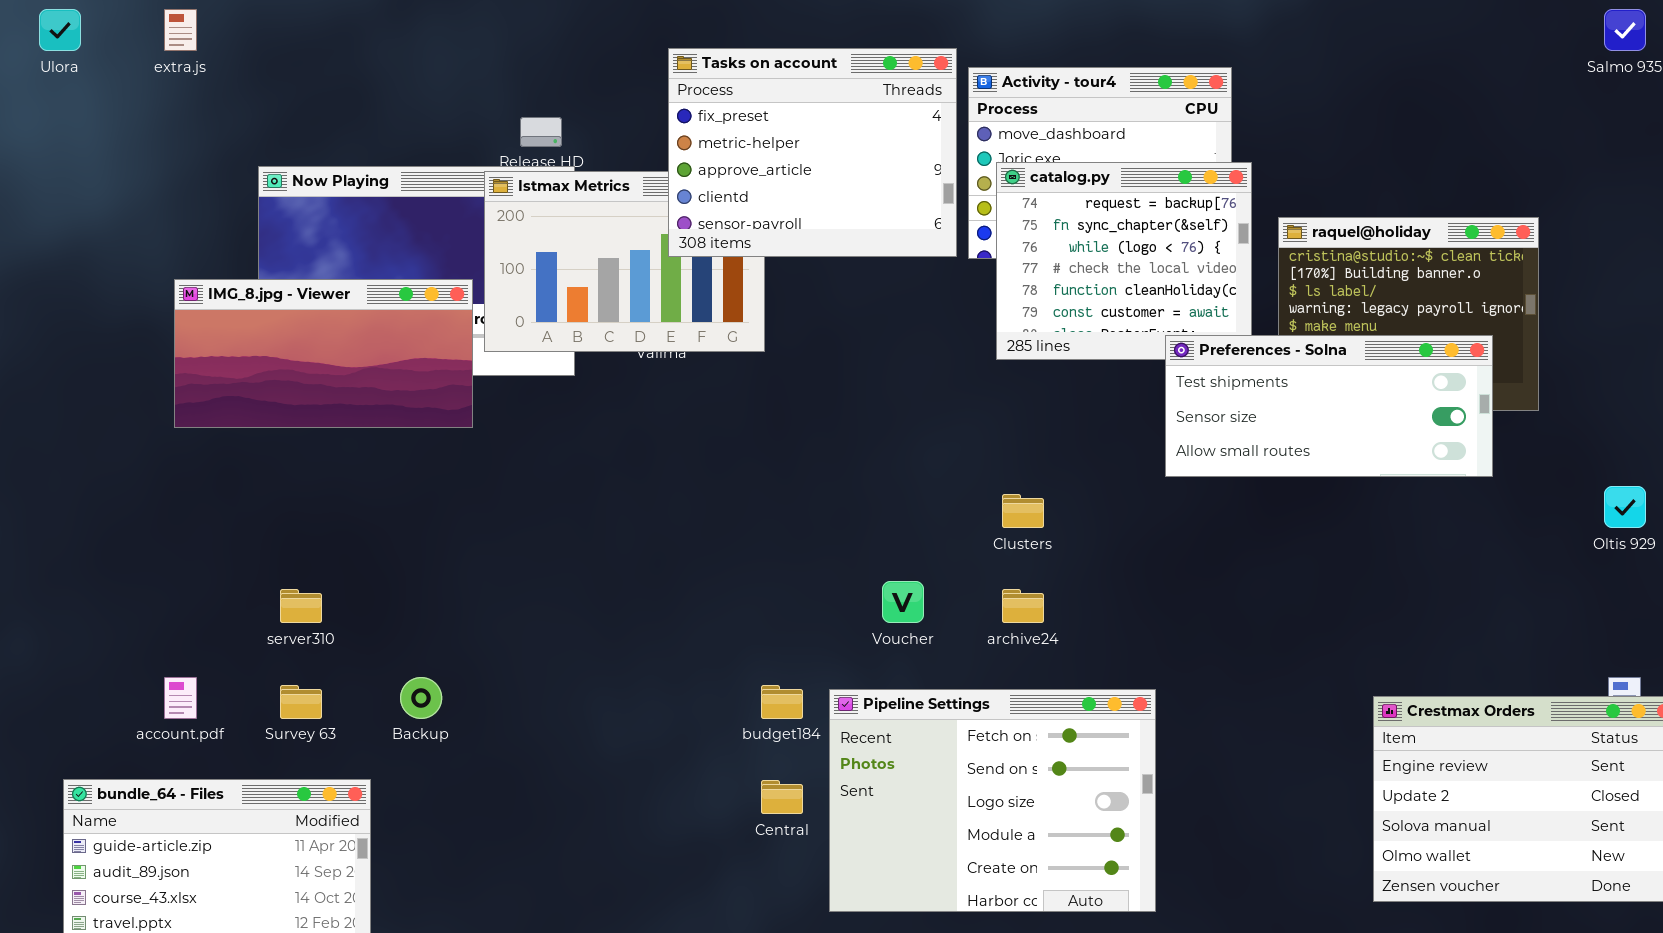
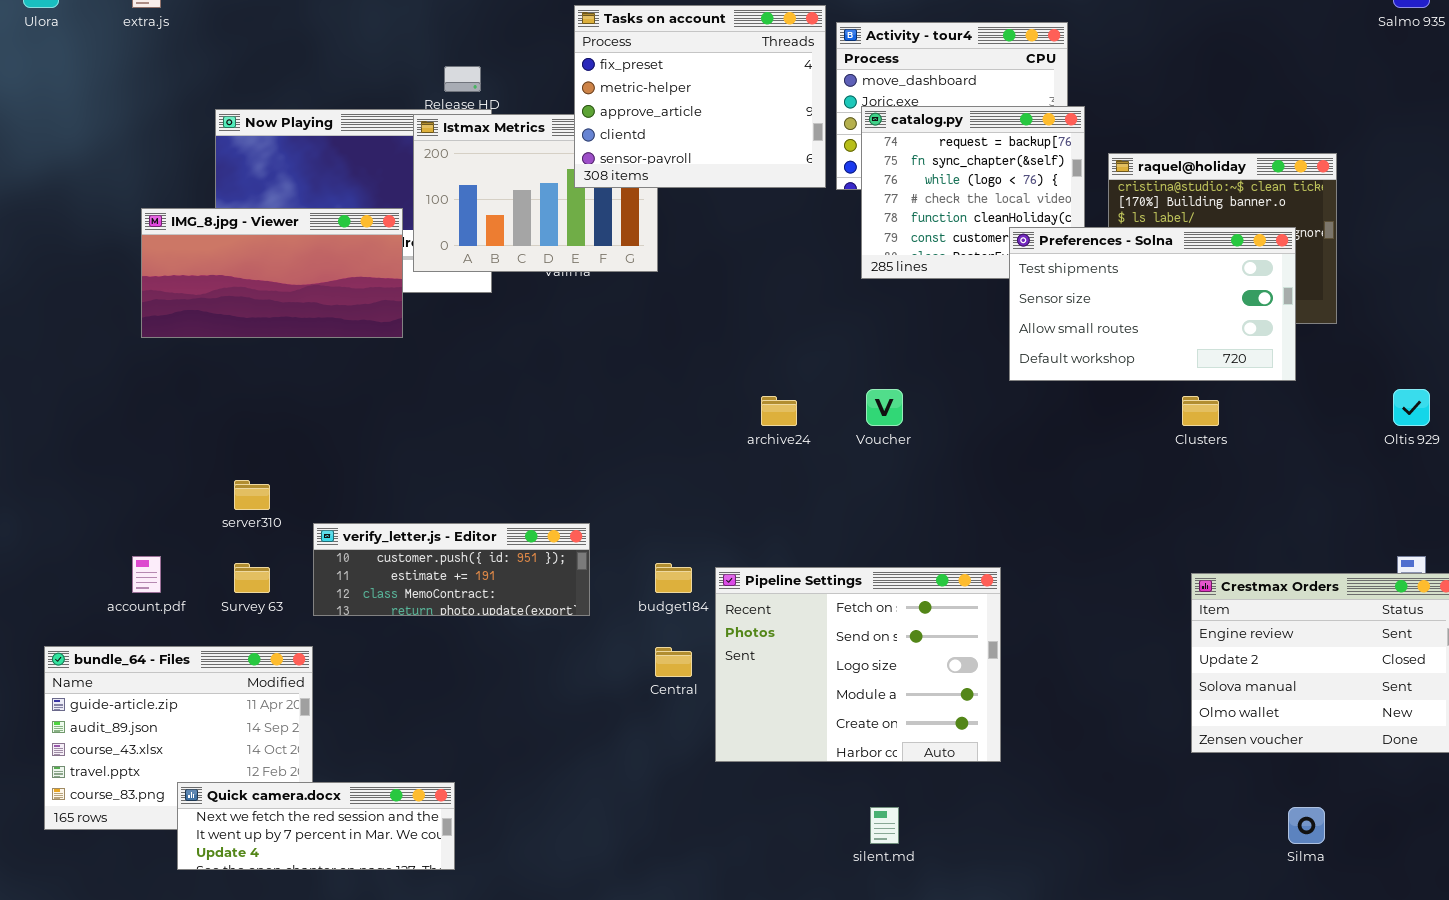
Preferences - Solna: [1165,335,1493,477] -> [1009,227,1296,381], resized
Clusters: [1002,494,1044,528] -> [1182,396,1219,426], moved
Voucher: [882,581,924,623] -> [866,389,903,426], moved
archive24: [1002,589,1044,623] -> [761,396,797,426], moved
verify_letter.js - Editor: none -> [313,523,590,616], opened

